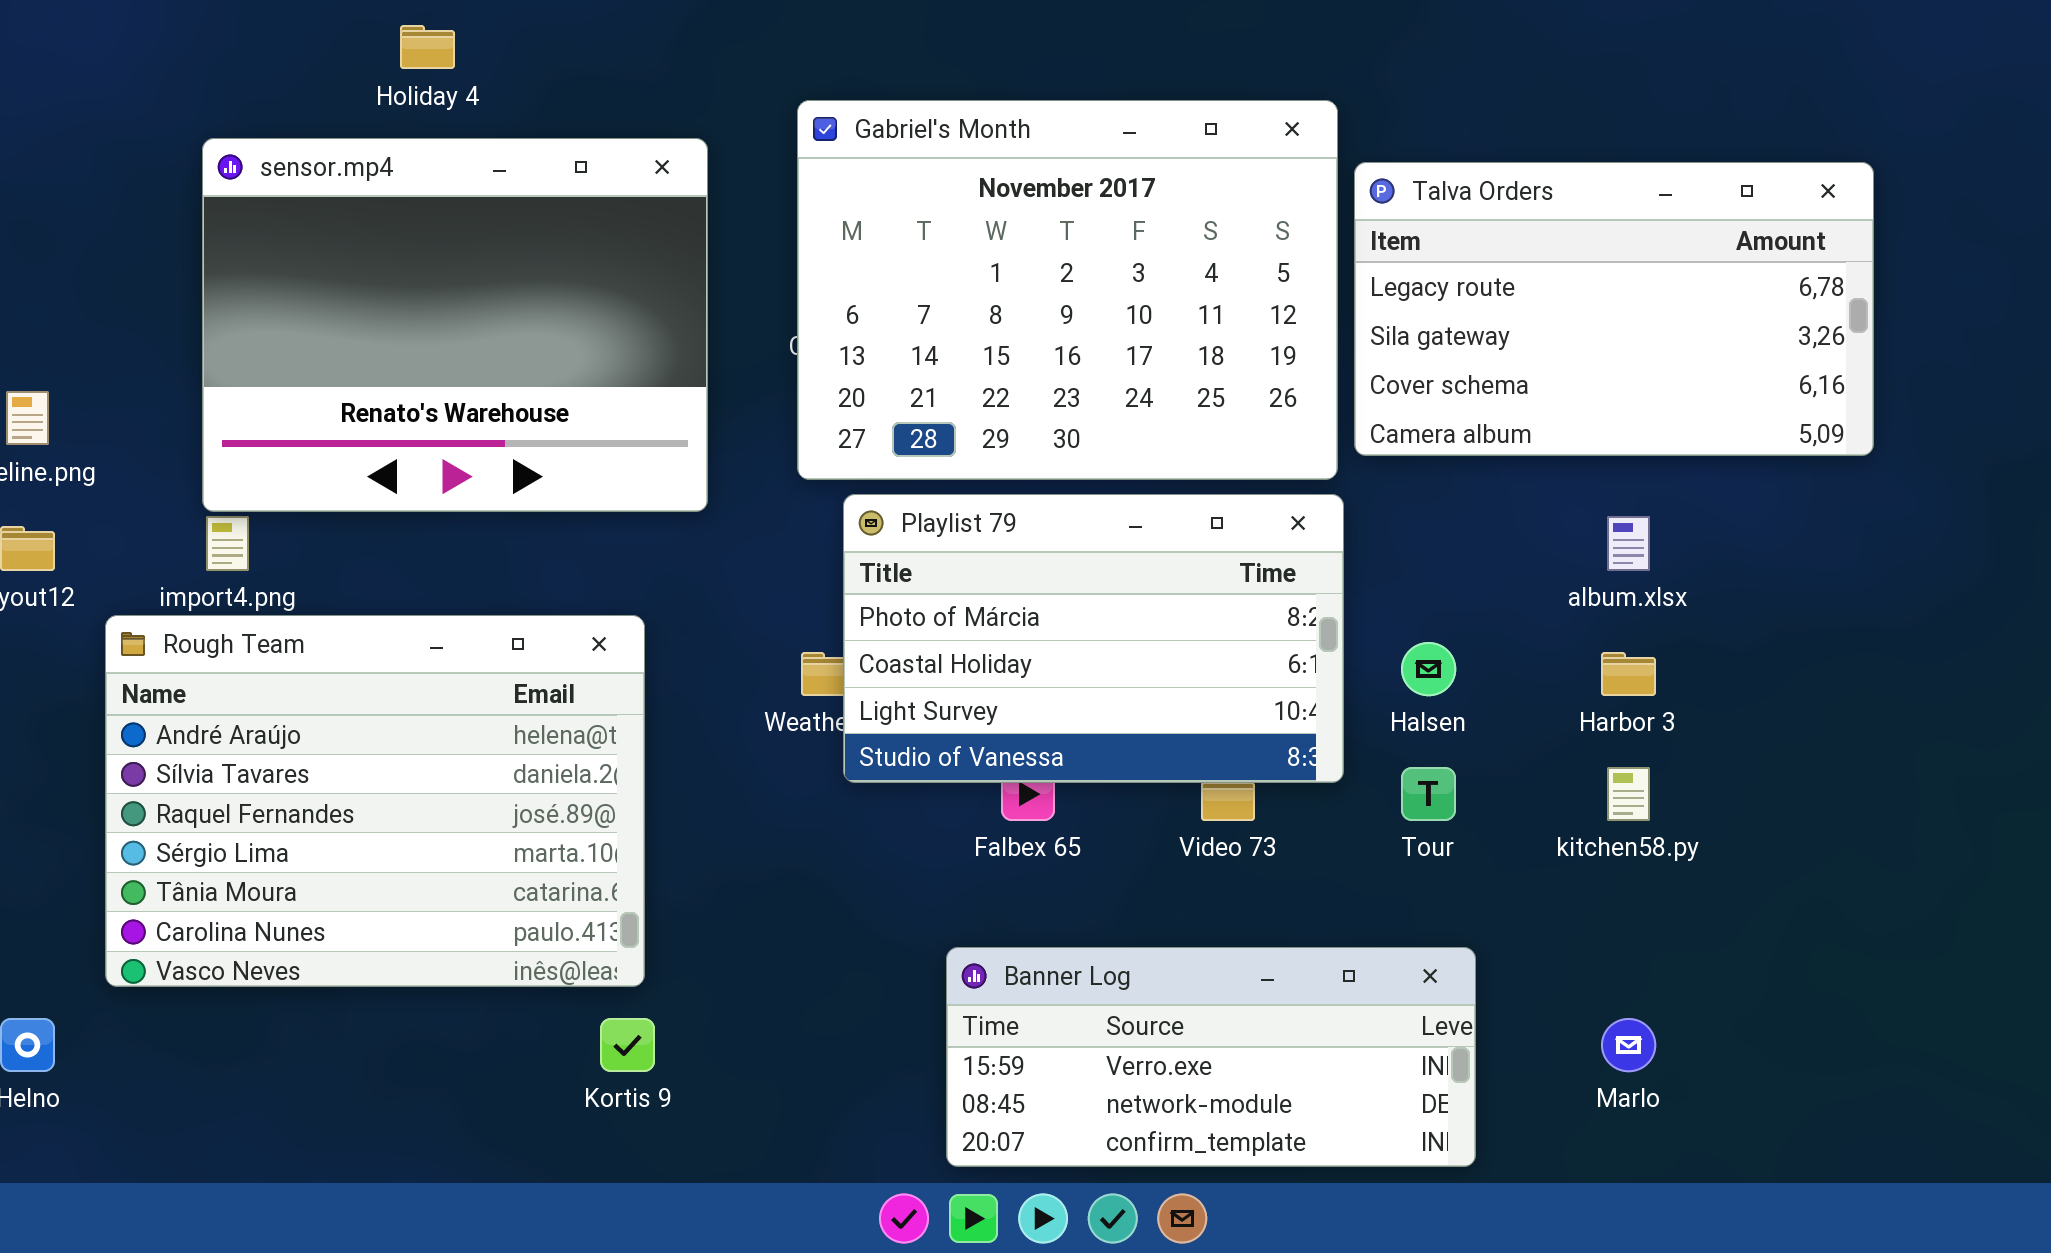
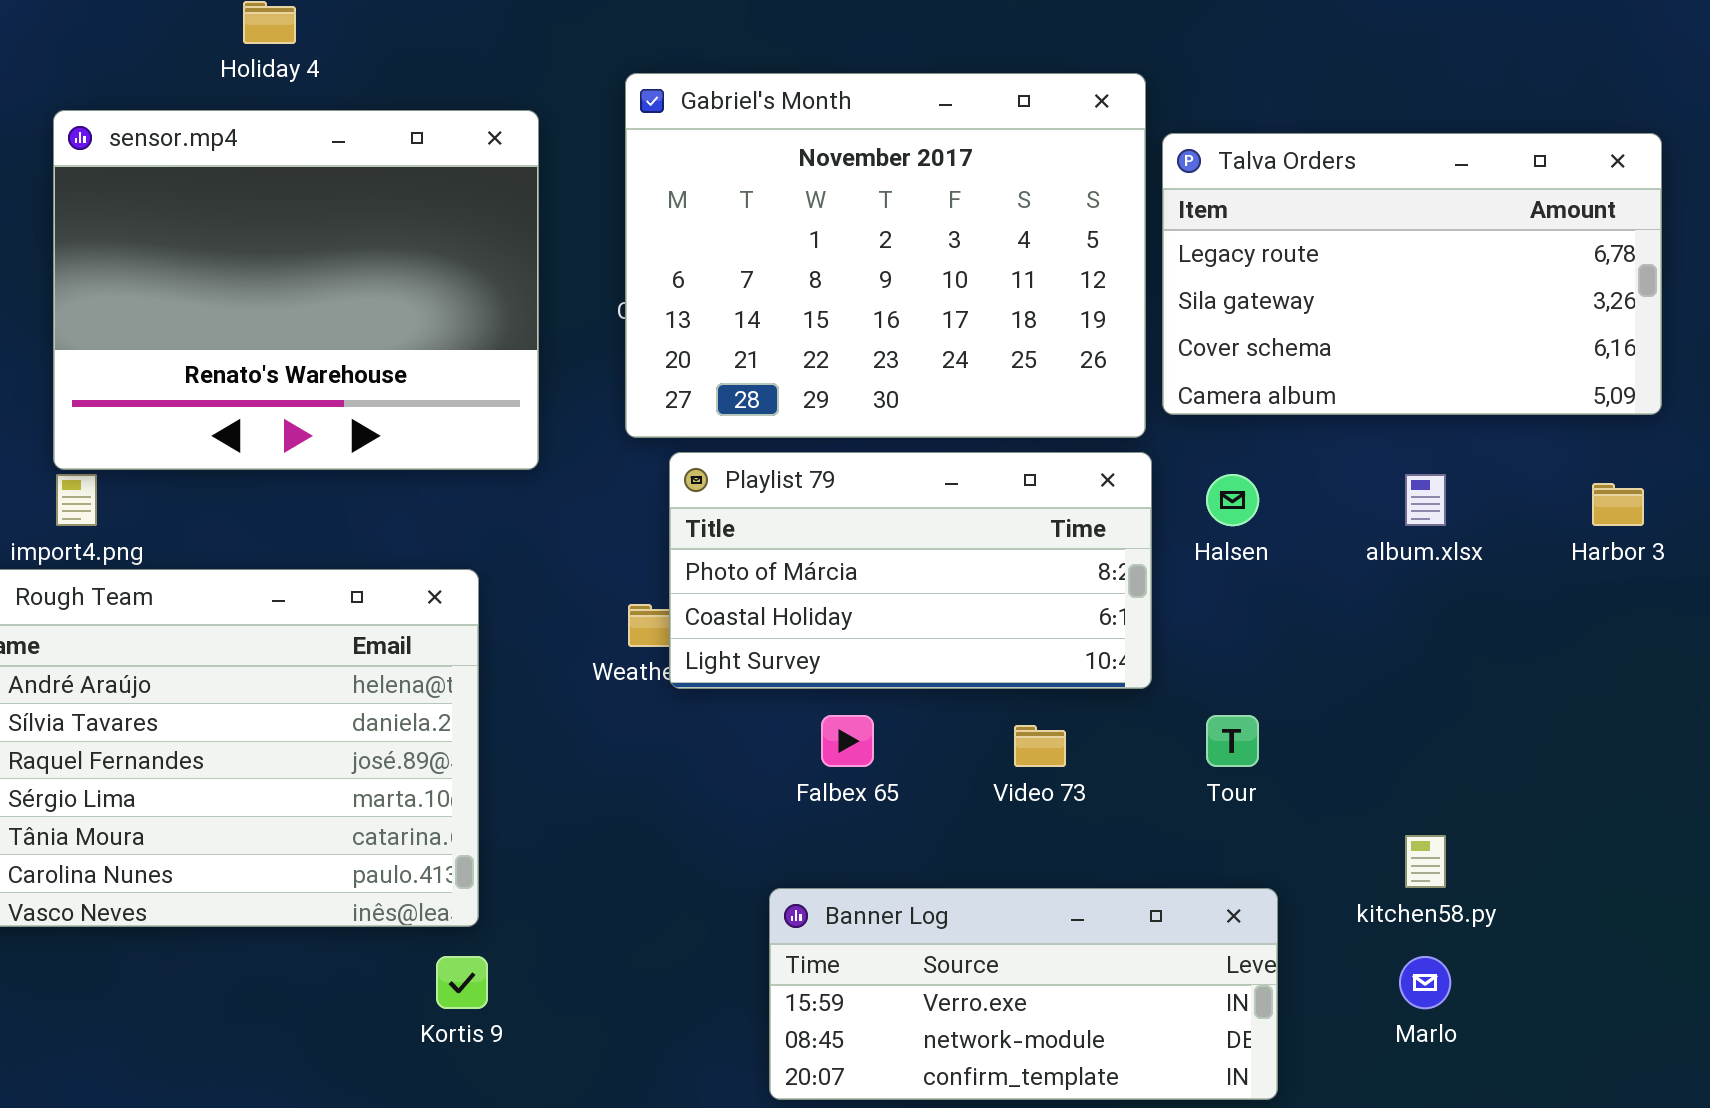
Playlist 79: [843,494,1344,783] -> [669,452,1152,689], resized
Halsen: [1401,642,1456,696] -> [1206,474,1259,526], moved
Harbor 3: [1601,652,1656,696] -> [1592,483,1644,526], moved
kitchen58.py: [1607,767,1650,821] -> [1405,835,1446,888], moved

